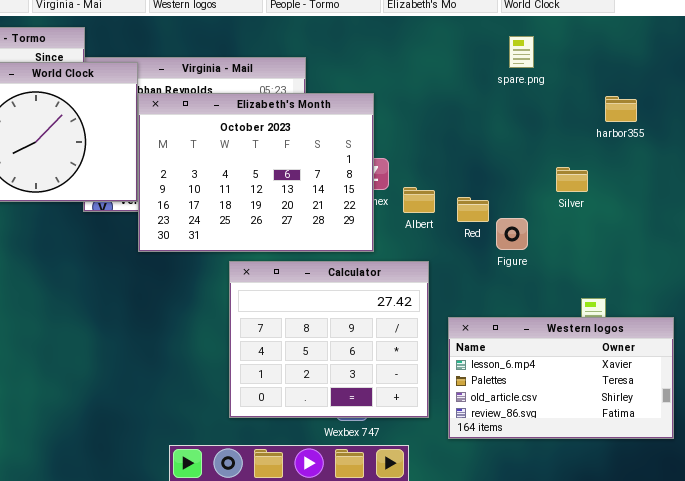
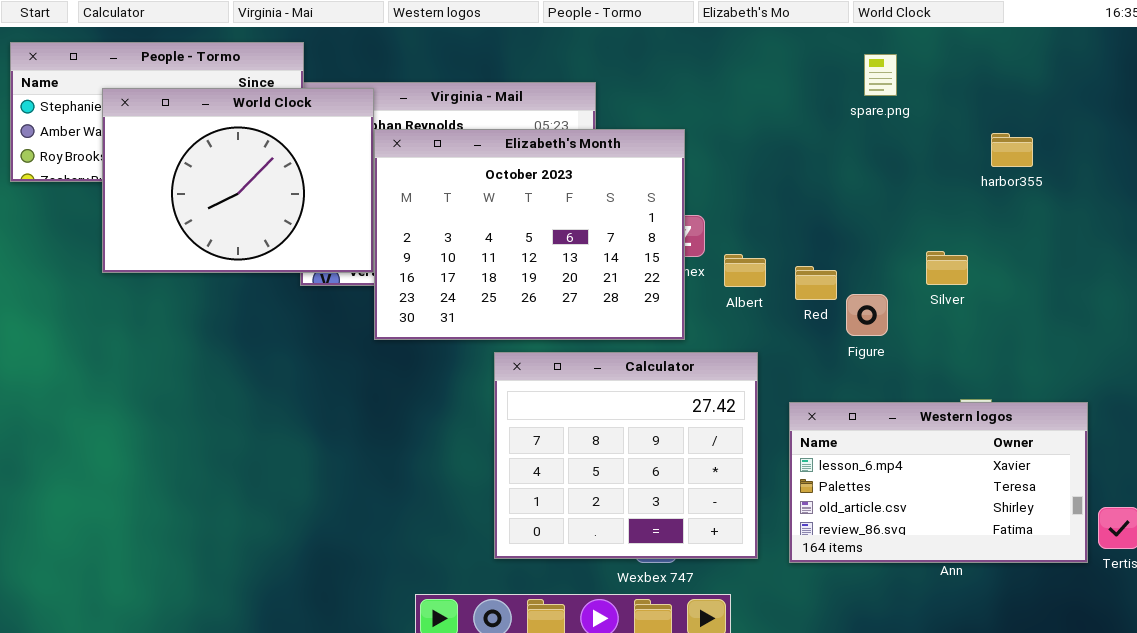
Silver: [556,167,588,192] -> [926,251,968,285], moved
Western logos: [448,317,674,439] -> [789,402,1088,563], moved

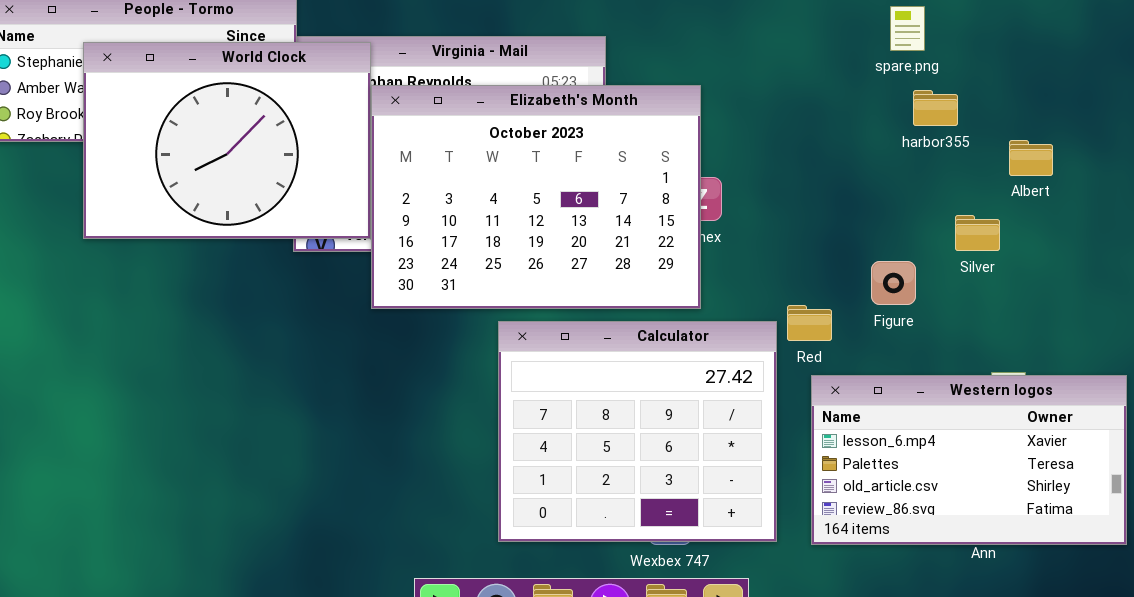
harbor355: [991,133,1033,167] -> [913,90,958,126], moved
Albert: [724,254,766,287] -> [1009,140,1053,176], moved
Red: [795,266,837,300] -> [787,305,832,341], moved

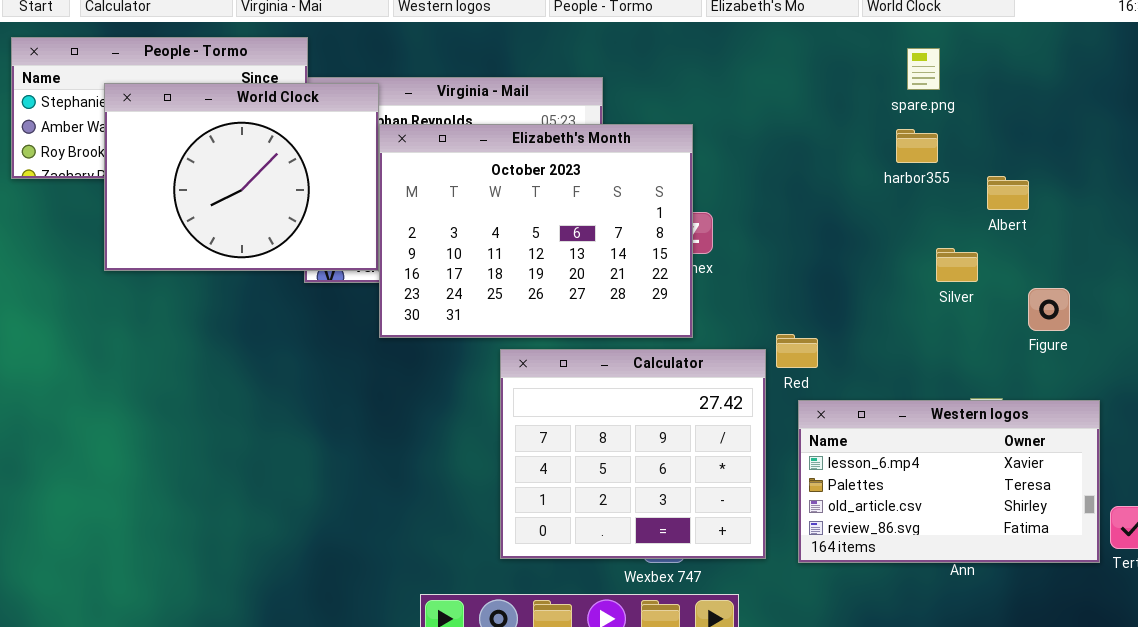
spare.png: [890,6,925,51] -> [907,48,940,90], moved
Figure: [871,261,916,305] -> [1028,288,1070,331], moved

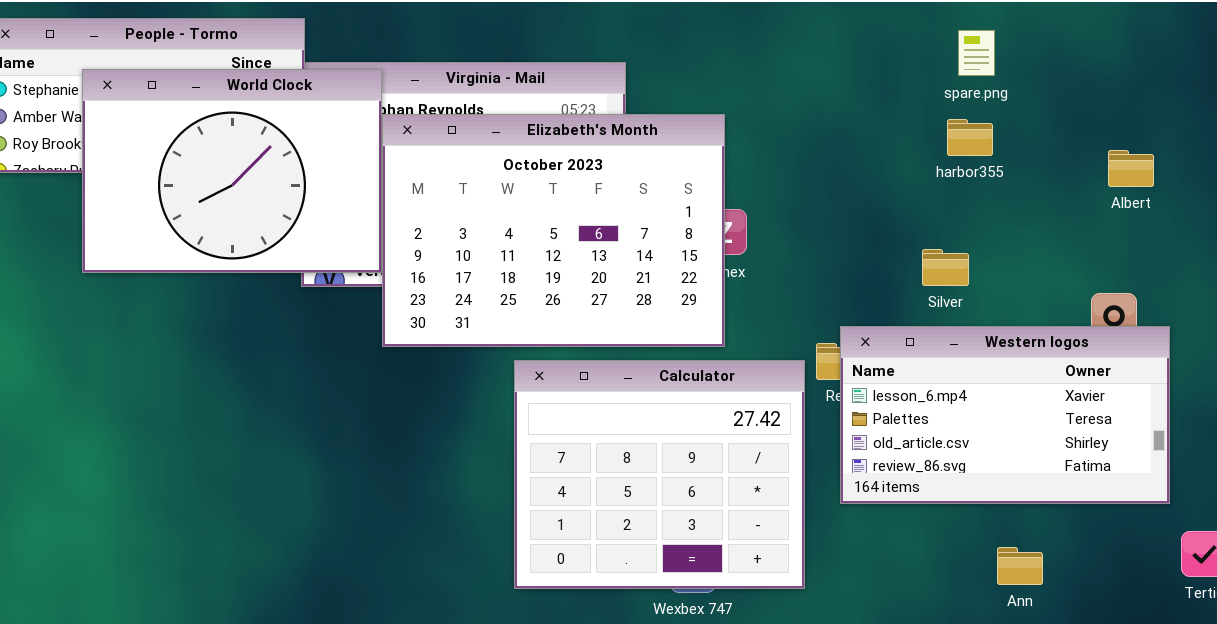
Albert: [987,176,1029,210] -> [1108,150,1154,187], moved
Silver: [936,248,978,282] -> [922,249,969,286], moved
Western logos: [798,400,1100,563] -> [840,326,1170,504], moved

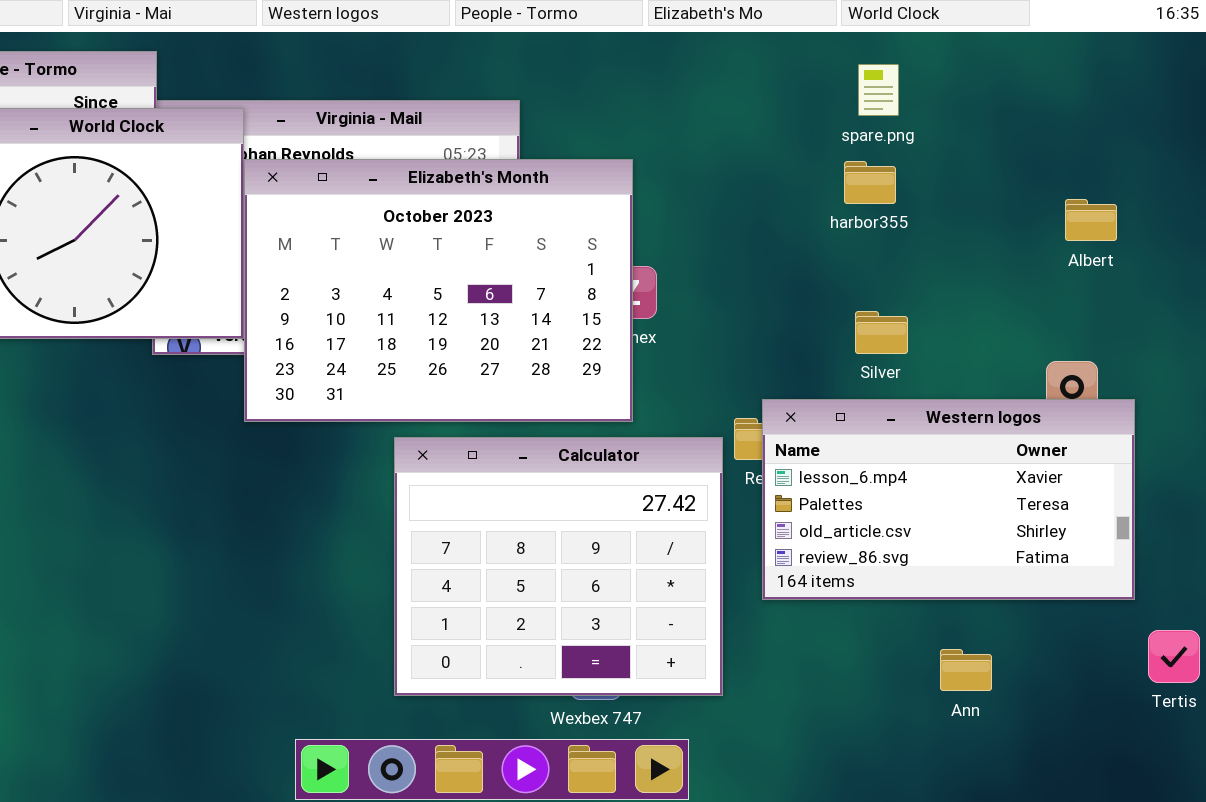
spare.png: [958,30,995,76] -> [858,64,899,116], moved
harbor355: [947,119,993,156] -> [844,161,896,204], moved

